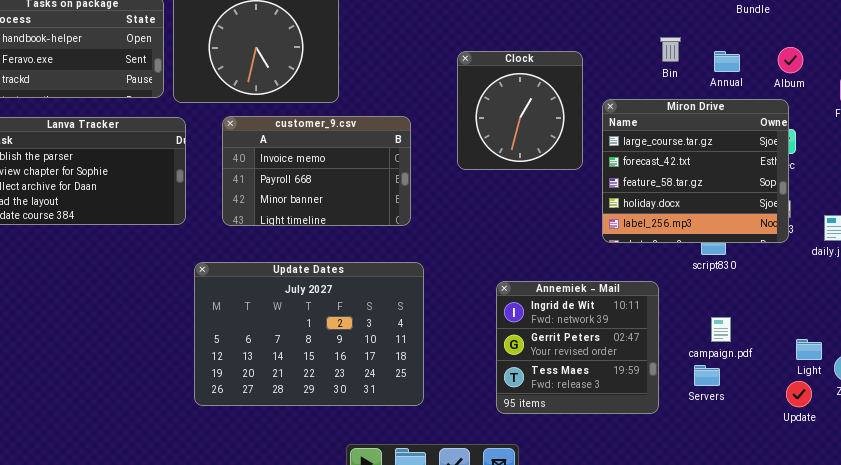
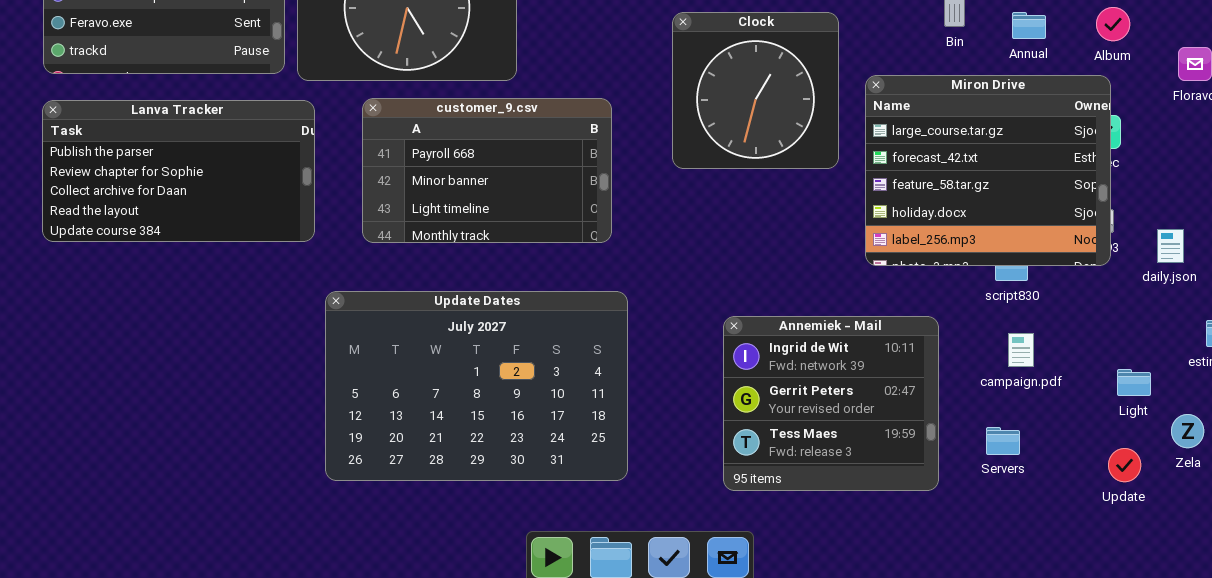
customer_9.csv: [222,116,411,226] -> [362,98,612,243], scrolled down 1 row
campaign.pdf: [711,317,731,342] -> [1008,333,1034,367], moved
Light: [796,339,822,360] -> [1117,369,1151,396], moved

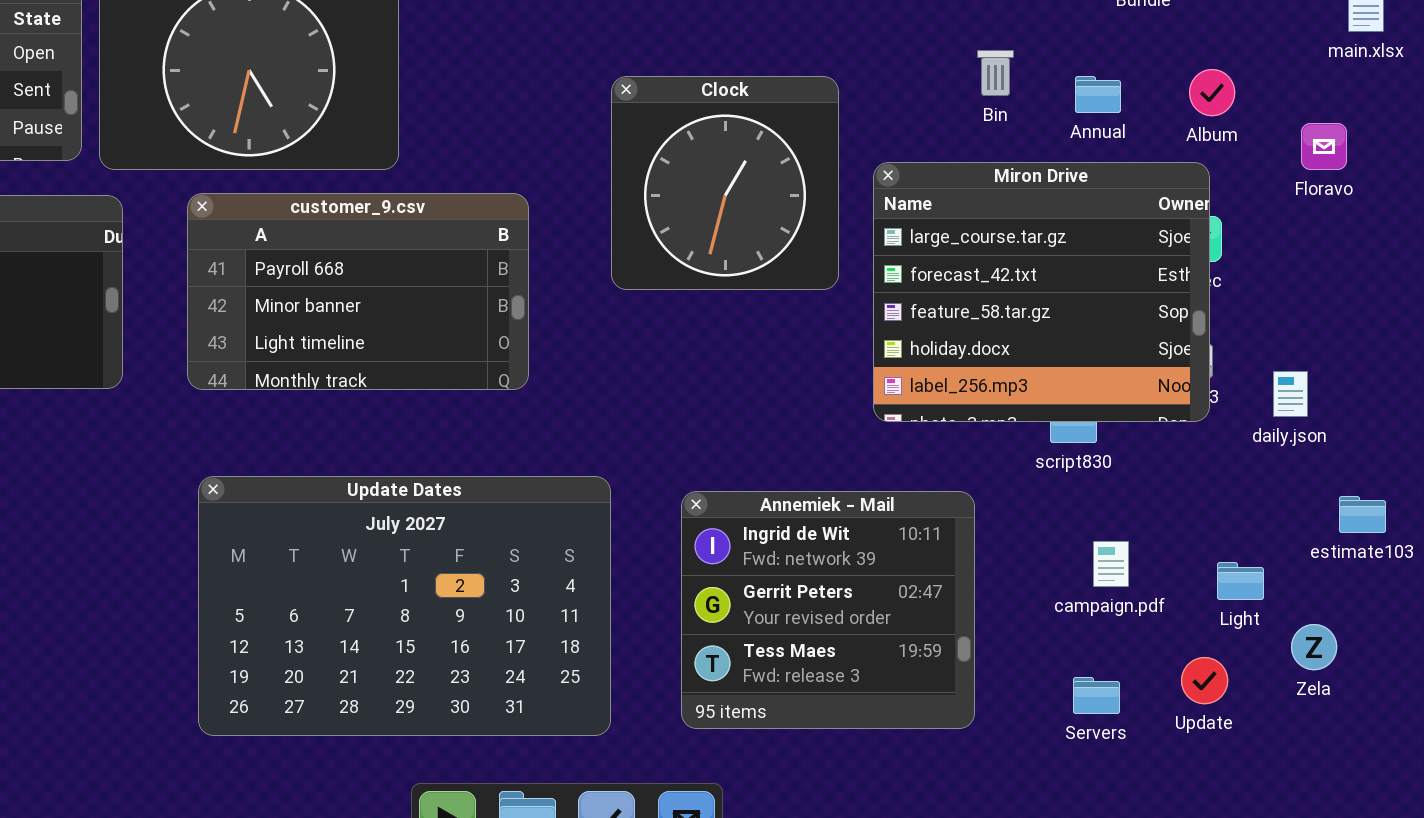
Update Dates: [325,291,628,481] -> [198,476,611,736], moved
campaign.pdf: [1008,333,1034,367] -> [1093,541,1129,587], moved
Servers: [986,427,1020,455] -> [1073,677,1120,714], moved
Update: [1108,448,1141,482] -> [1181,657,1228,704], moved

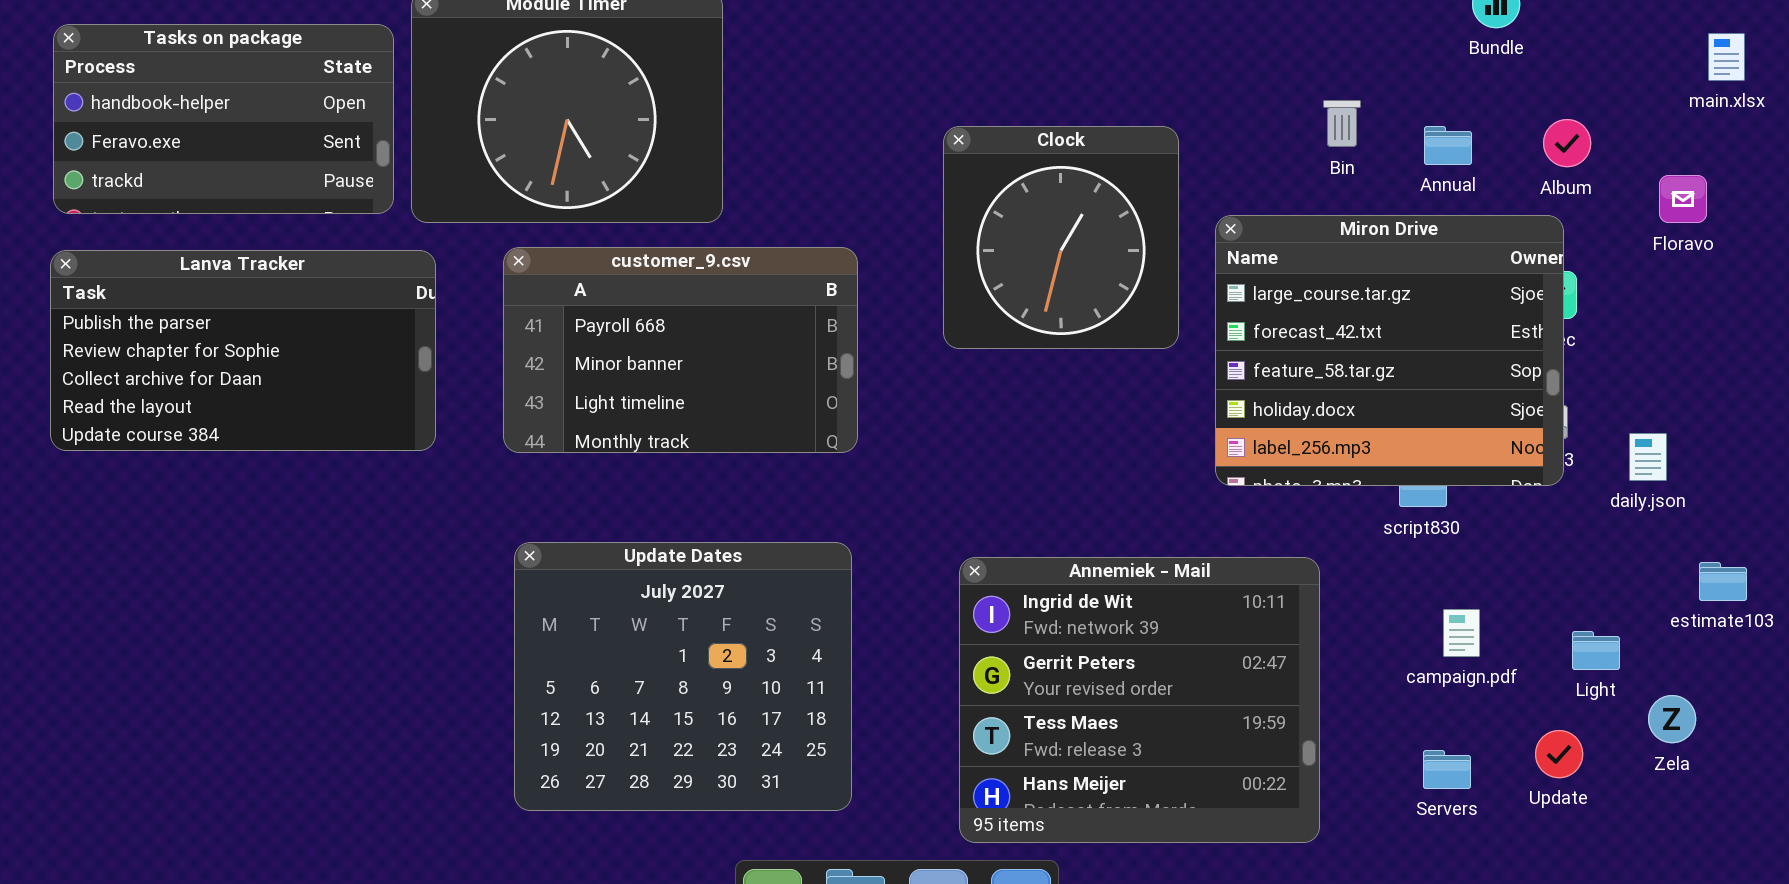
Update Dates: [198,476,611,736] -> [514,542,852,811], resized
Annemiek - Mail: [681,491,975,729] -> [959,557,1320,843], resized

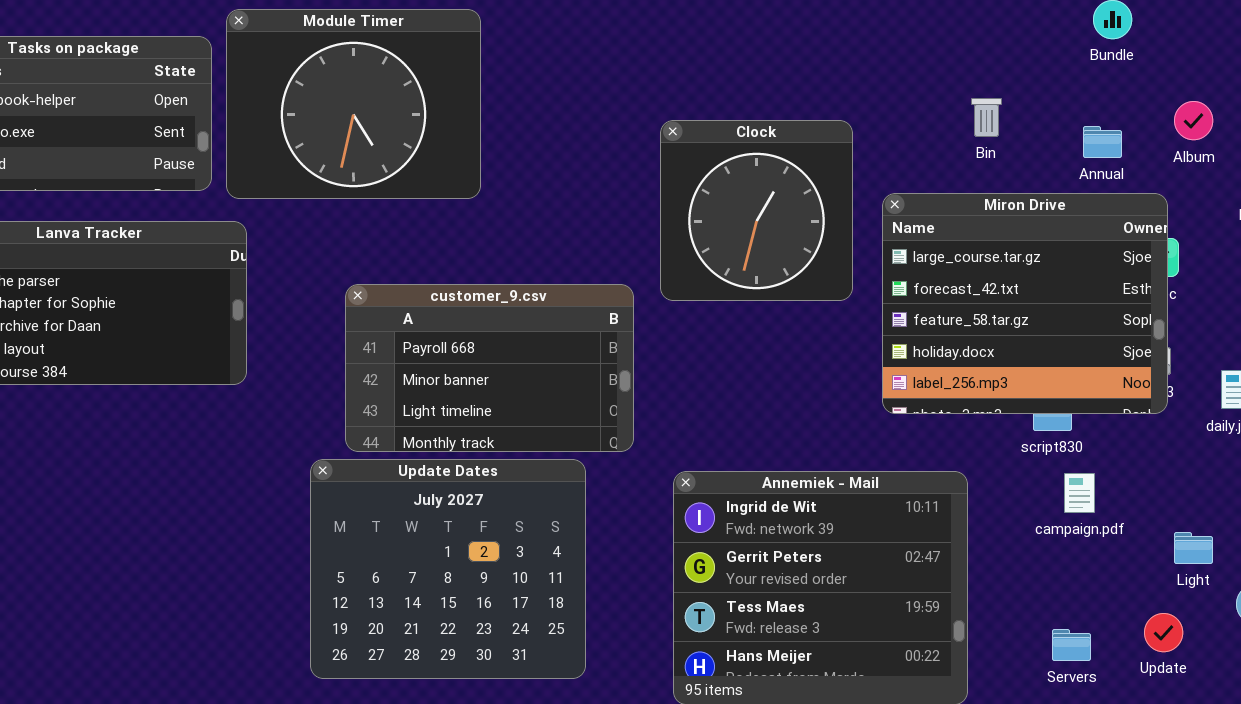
Album: [1543,119,1591,167] -> [1174,101,1213,140], moved
Annual: [1424,126,1472,165] -> [1083,126,1122,158], moved
customer_9.csv: [503,247,858,453] -> [345,284,634,452], moved
campaign.pdf: [1443,609,1480,657] -> [1064,473,1095,513], moved

